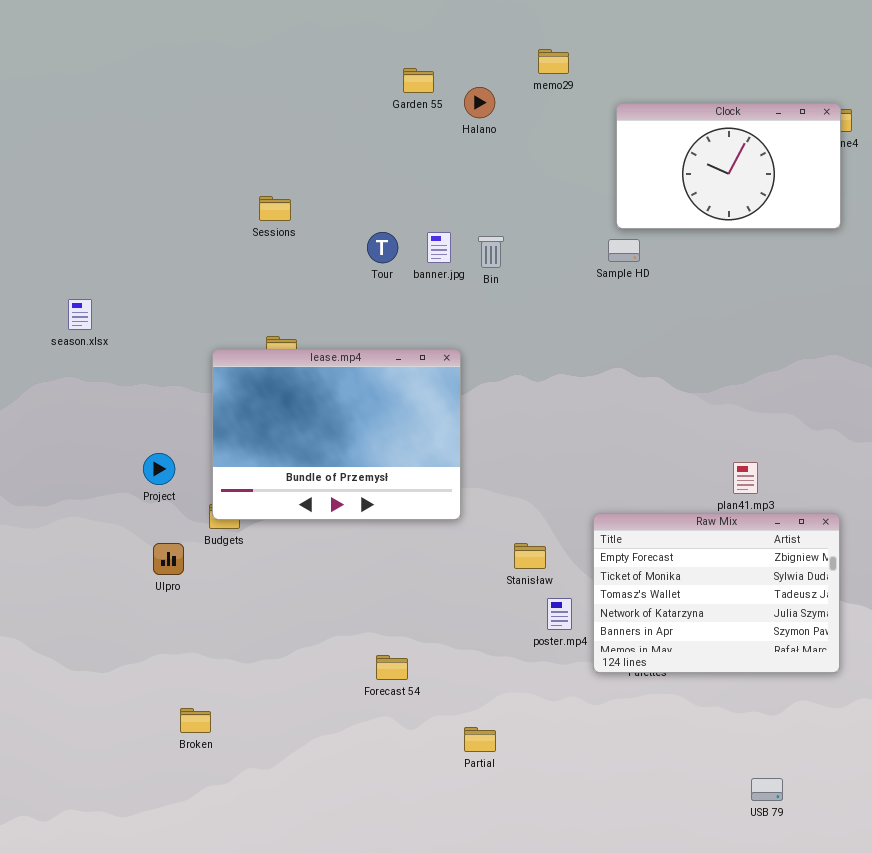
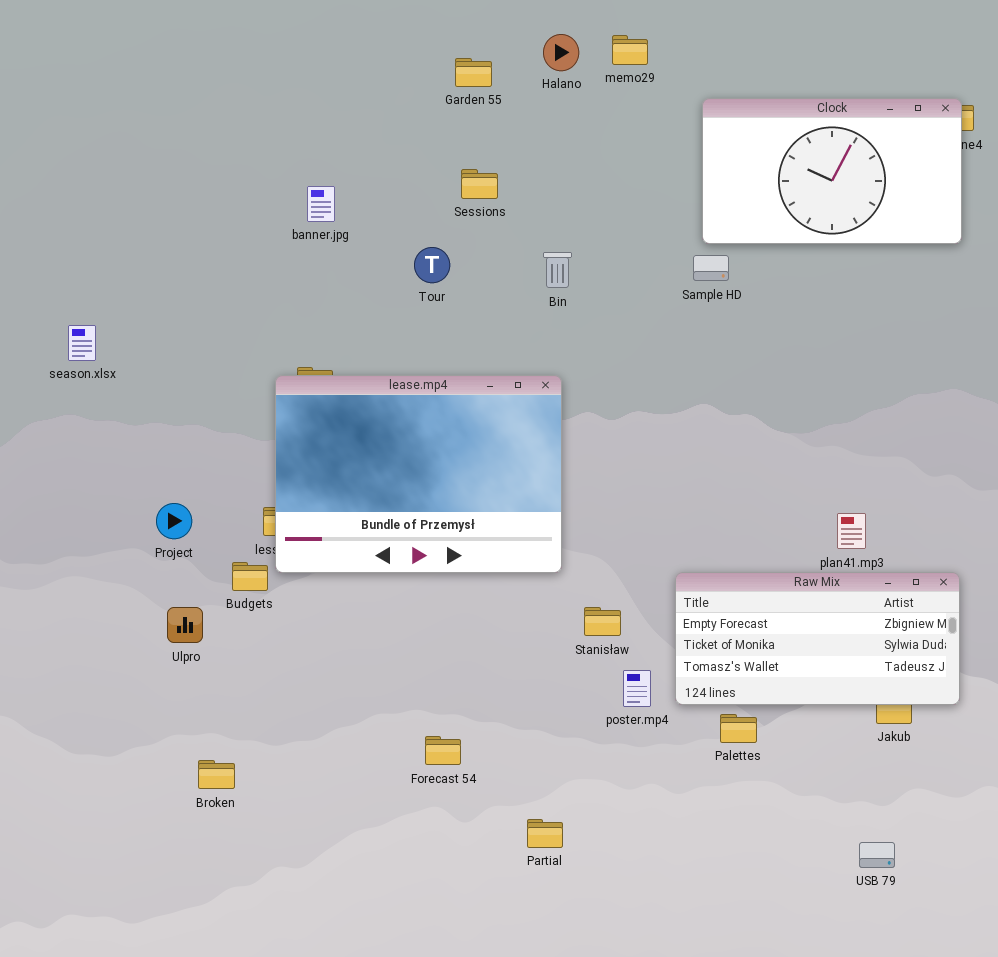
Halano: [464,87,495,118] -> [543,34,579,71], moved
Sessions: [259,196,291,221] -> [461,169,498,199], moved
banner.jpg: [427,232,451,263] -> [307,186,335,222], moved
lease.mp4: [212,349,461,520] -> [275,375,562,573], moved
Raw Mix: [593,513,840,673] -> [675,572,960,705], resized
Broken: [180,708,211,733] -> [198,760,235,789], moved
USB 79: [751,778,783,801] -> [859,842,895,868], moved

